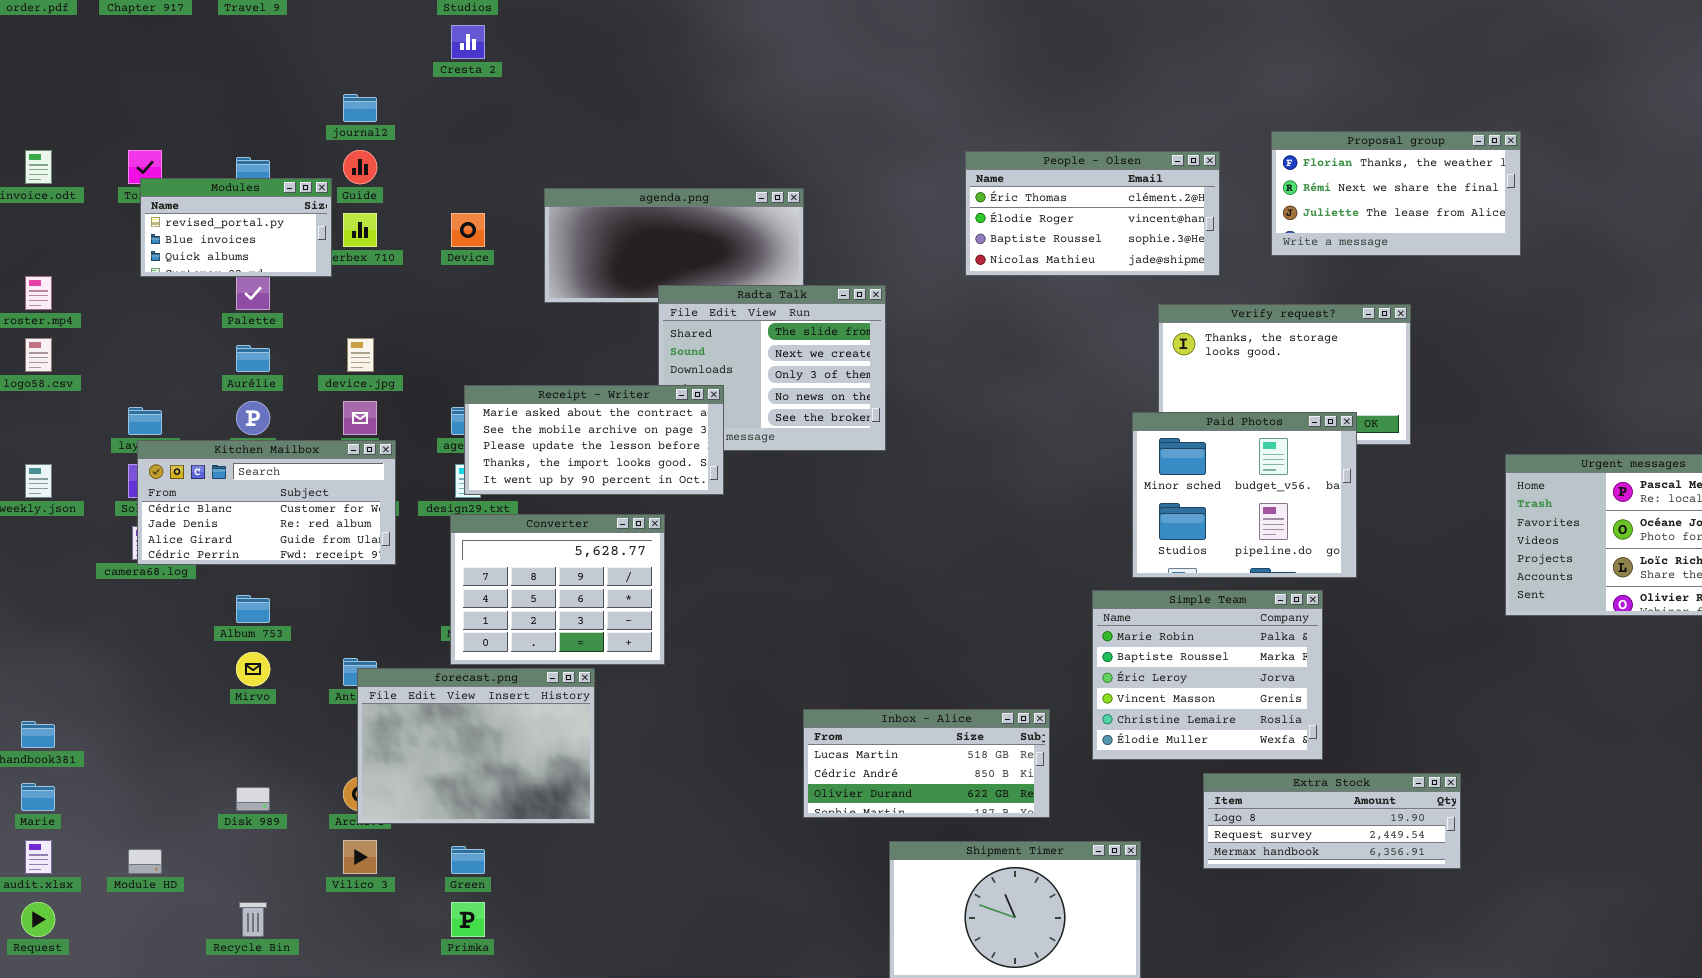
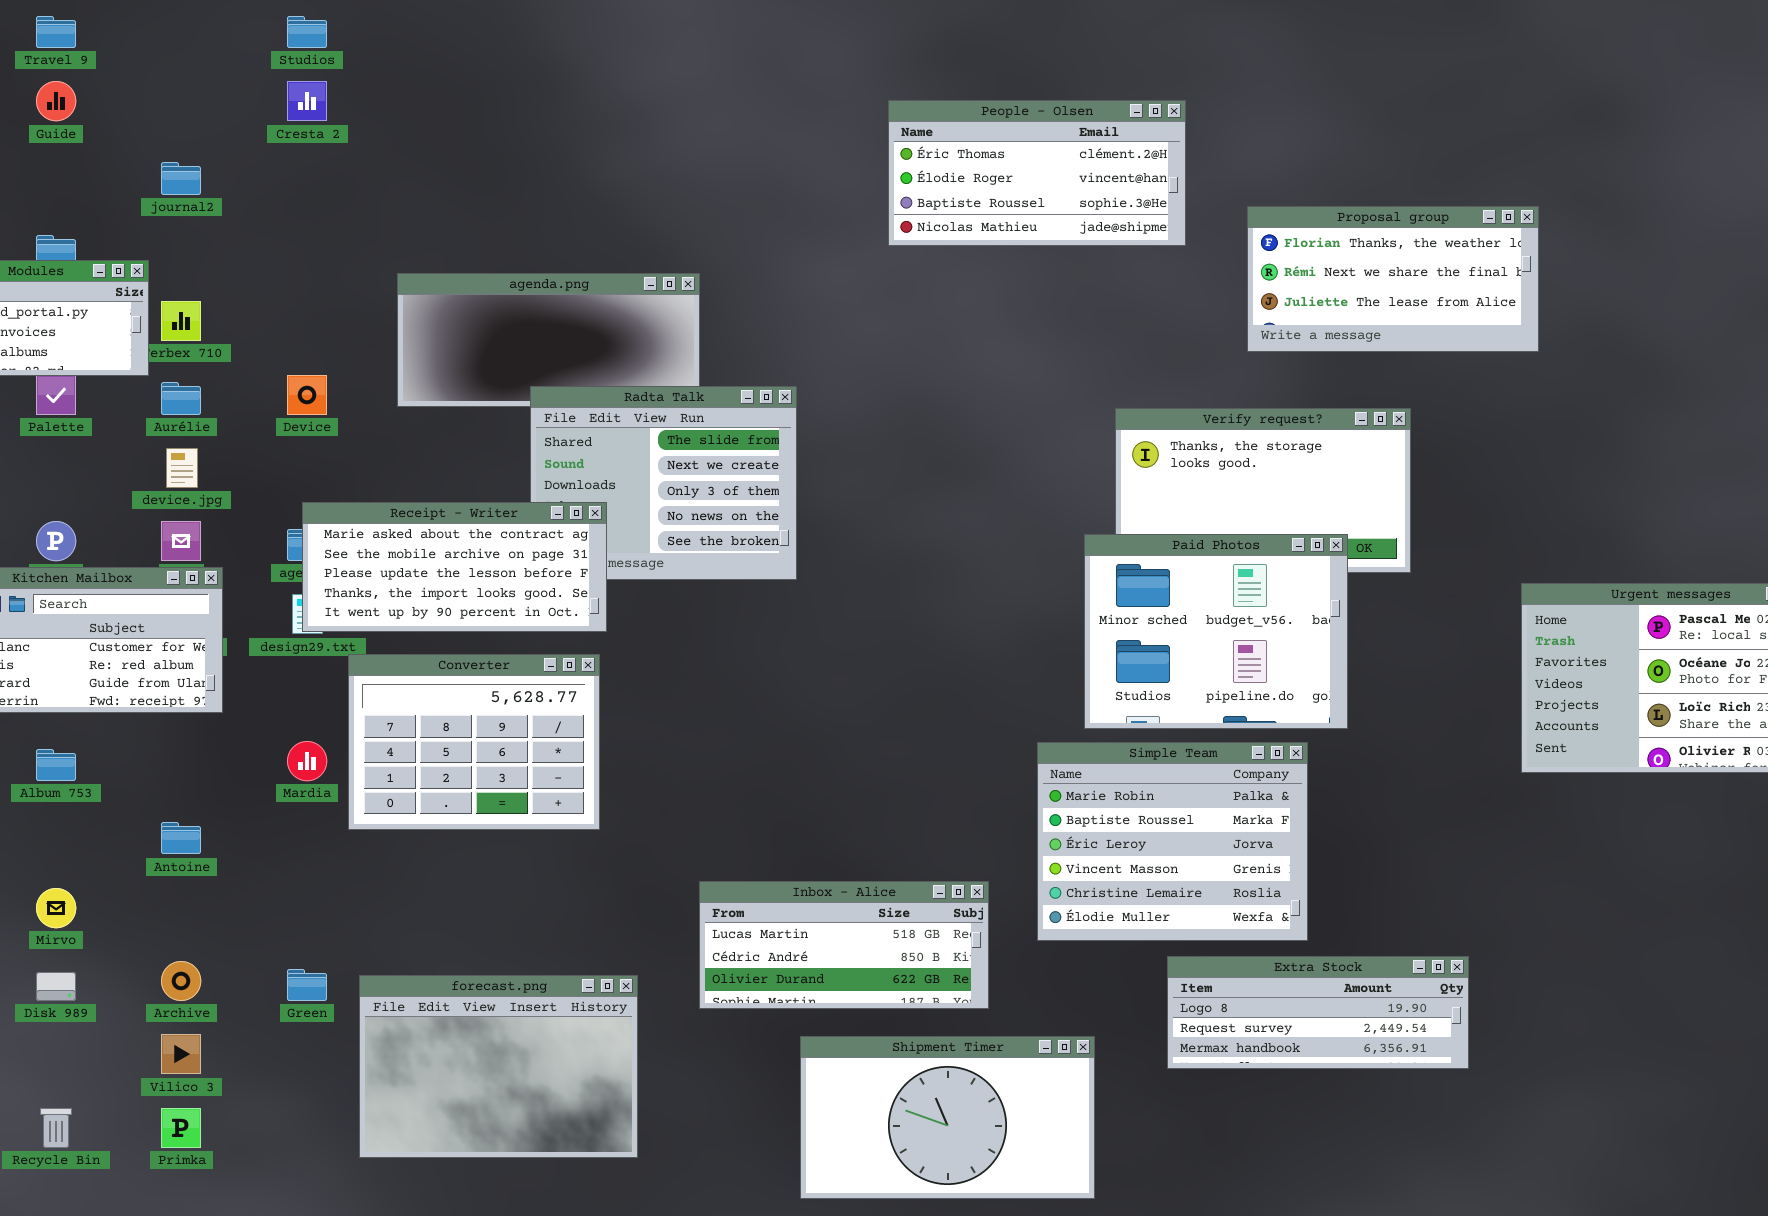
Guide: [343,150,377,184] -> [36,81,76,121], moved
People - Olsen: [965,151,1220,276] -> [888,100,1186,246], moved
Device: [451,213,485,247] -> [287,375,327,415], moved
Aurélie: [236,345,270,372] -> [161,382,201,415], moved
Converter: [450,514,665,665] -> [348,654,600,830], moved
Mirvo: [236,652,270,686] -> [36,888,76,928], moved
forecast.png: [357,668,595,824] -> [359,975,638,1158], moved
Green: [451,846,485,874] -> [287,969,327,1001], moved
Primka: [451,902,485,937] -> [161,1108,201,1148], moved

